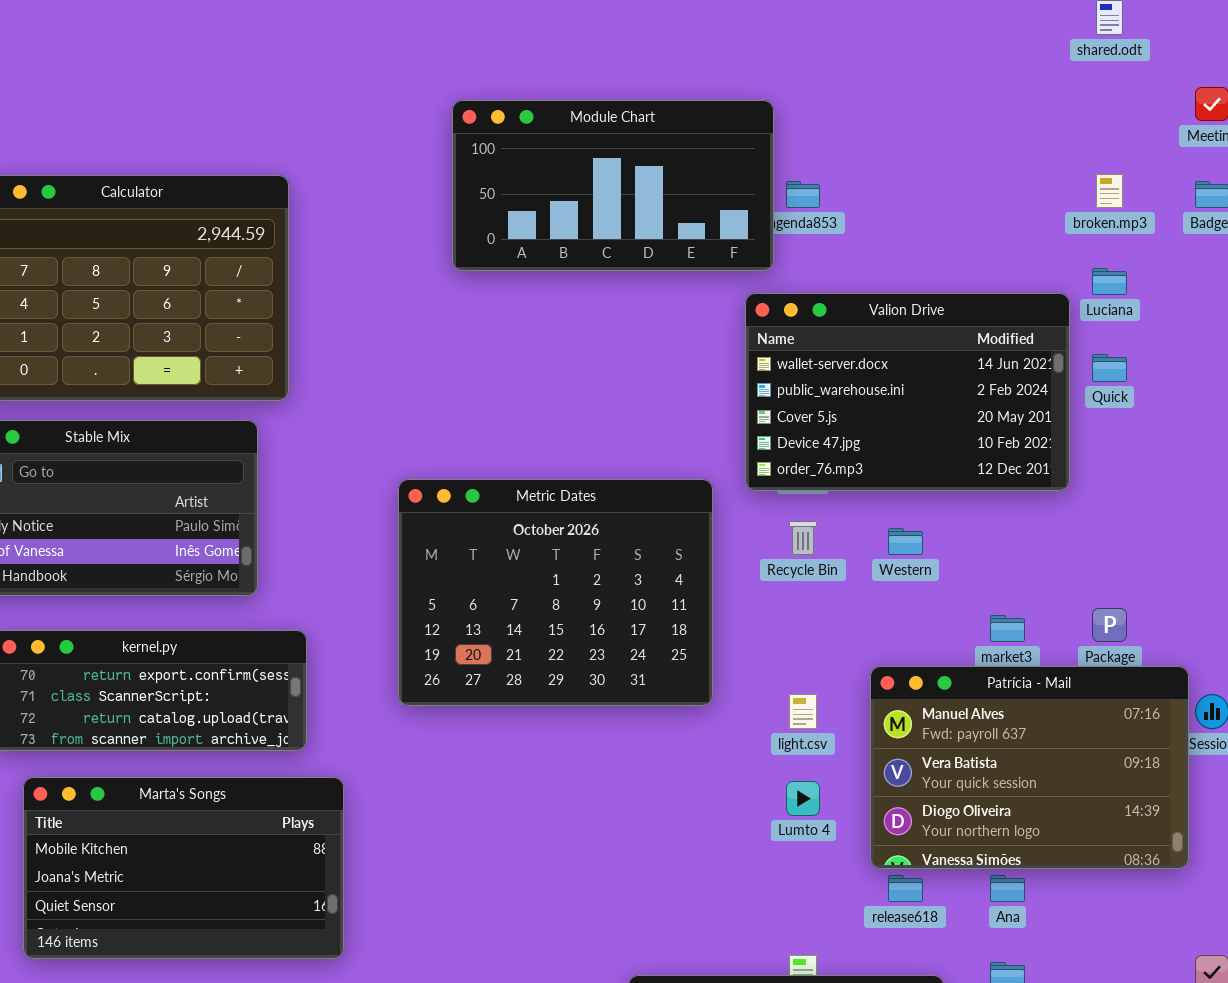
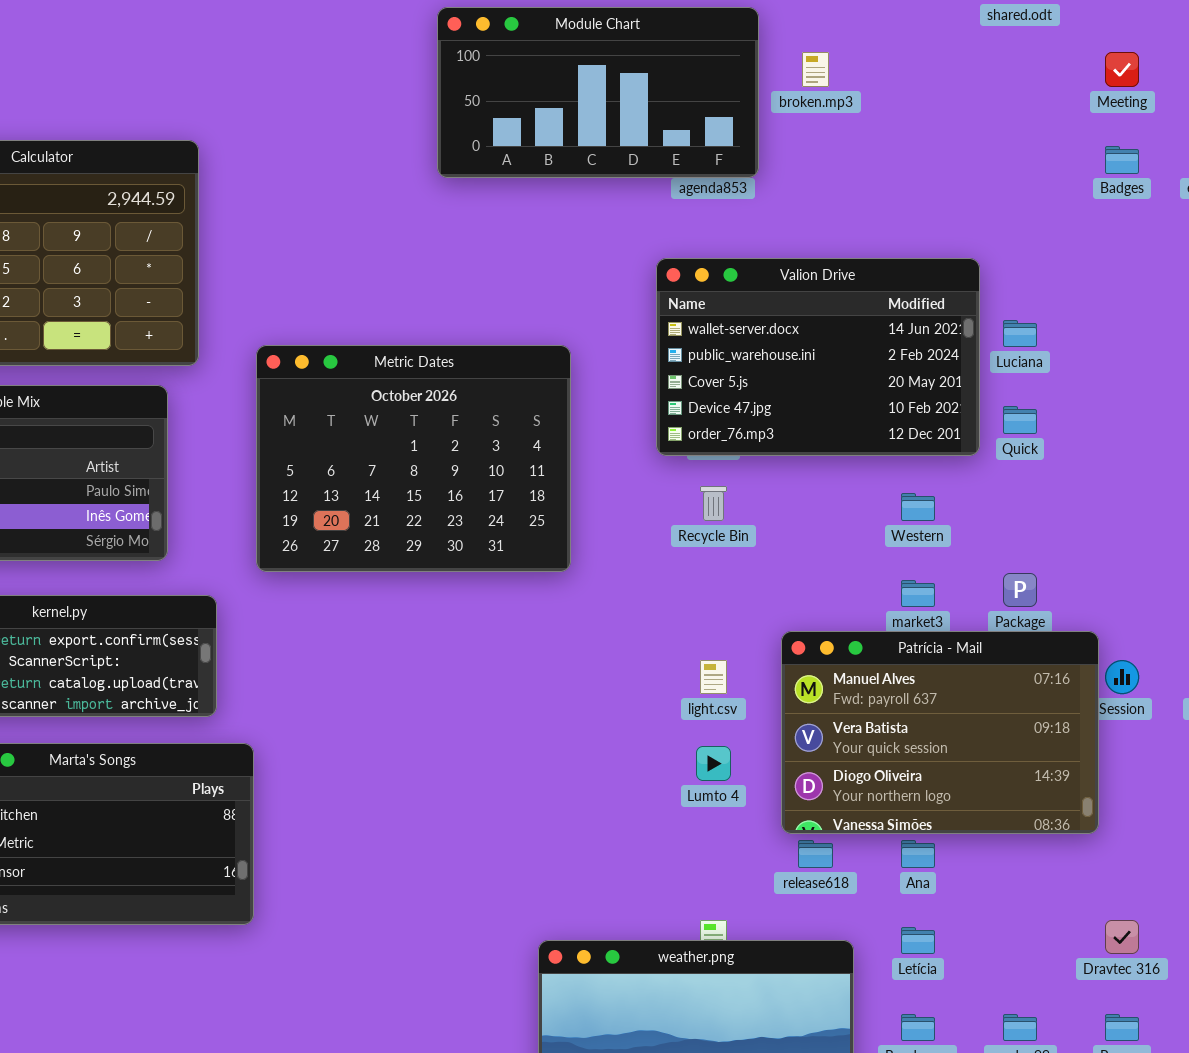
Module Chart: [452,100,774,271] -> [437,7,759,178], moved
broken.mp3: [1096,174,1123,208] -> [802,52,829,87], moved
Luciana: [1092,268,1127,295] -> [1003,320,1037,347], moved
Quick: [1092,354,1127,382] -> [1003,406,1037,434], moved
Metric Dates: [398,479,713,706] -> [256,345,571,572], moved
Western: [888,528,923,555] -> [901,493,935,521], moved

